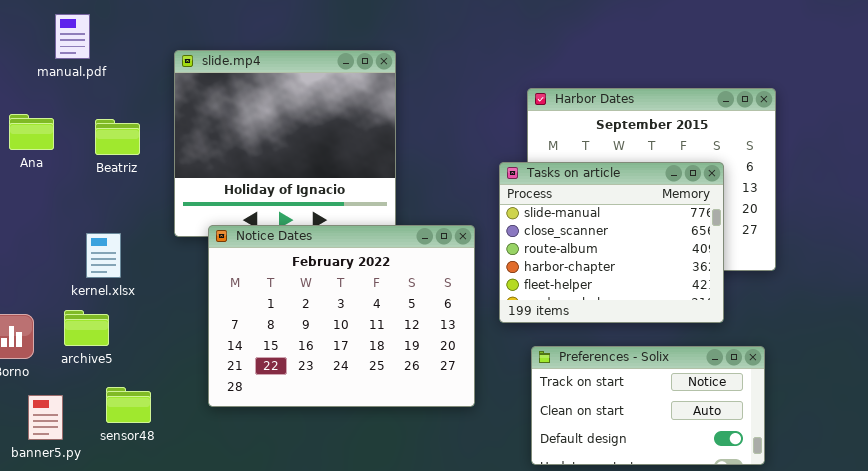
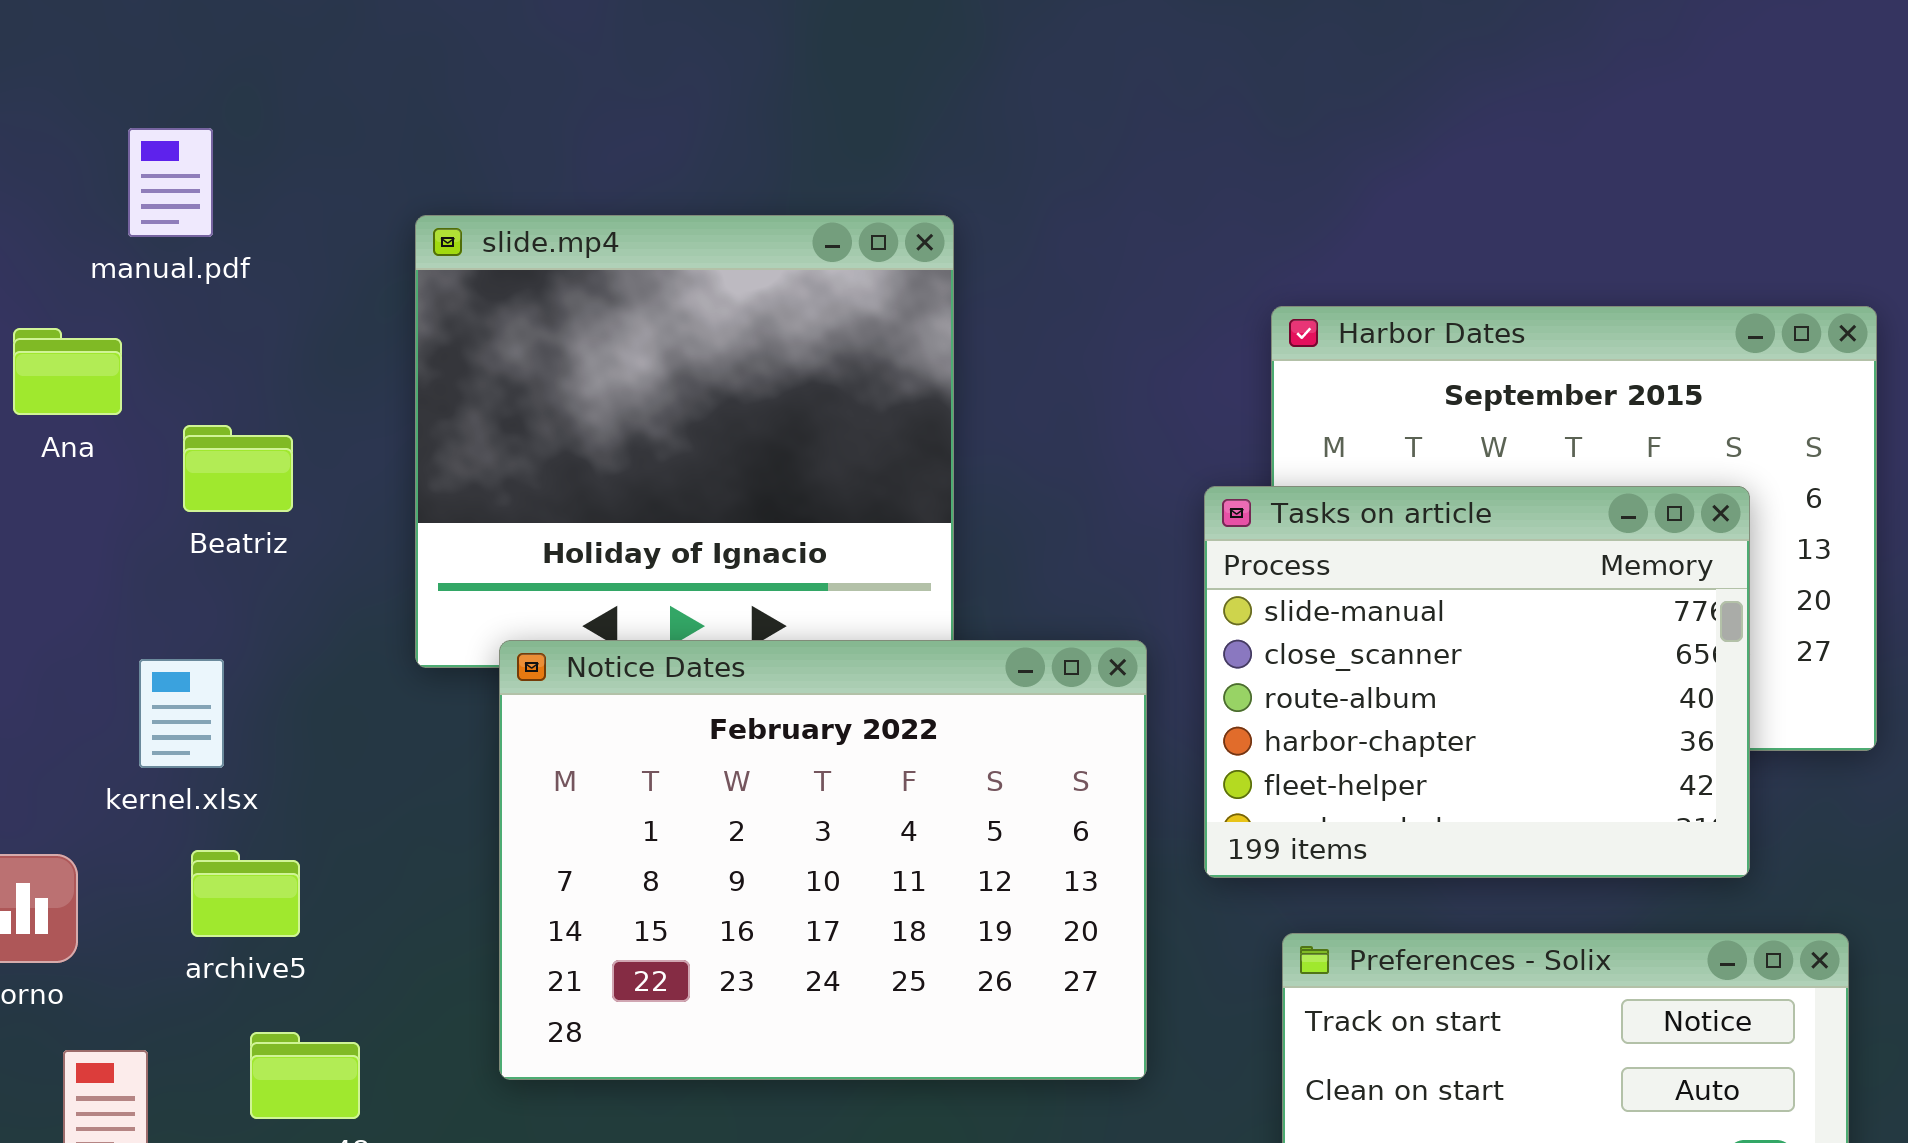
Ana: [9,114,54,150] -> [13,328,122,415], moved
Beatriz: [95,119,140,155] -> [183,425,293,512], moved
kernel.xlsx: [86,233,121,278] -> [139,659,224,768], moved
archive5: [64,310,109,346] -> [191,850,300,937], moved

